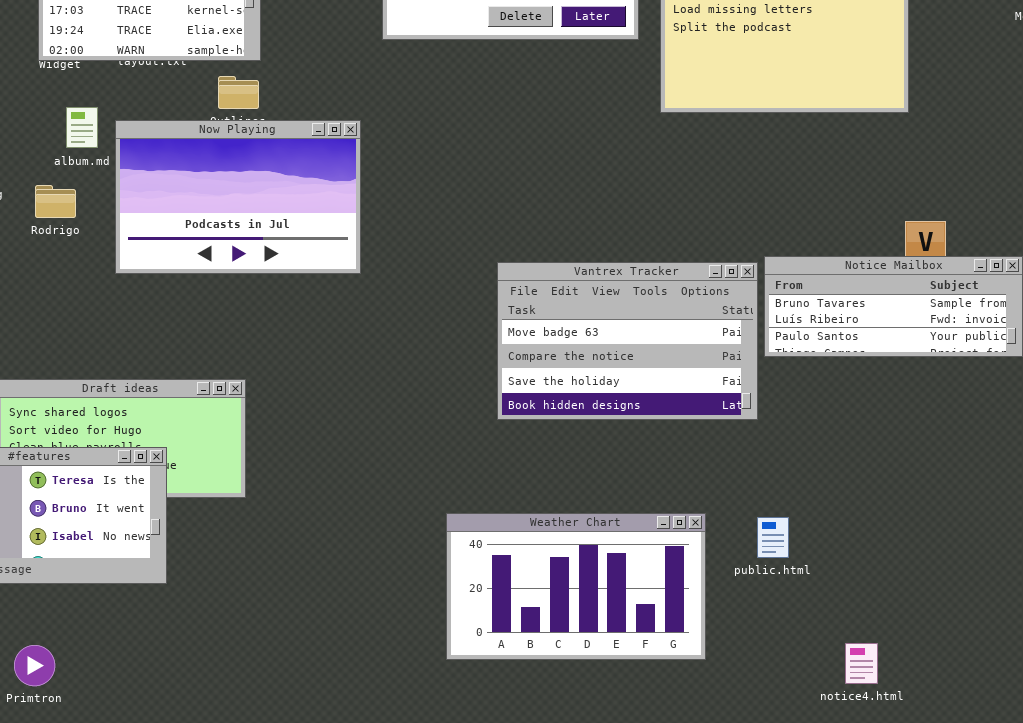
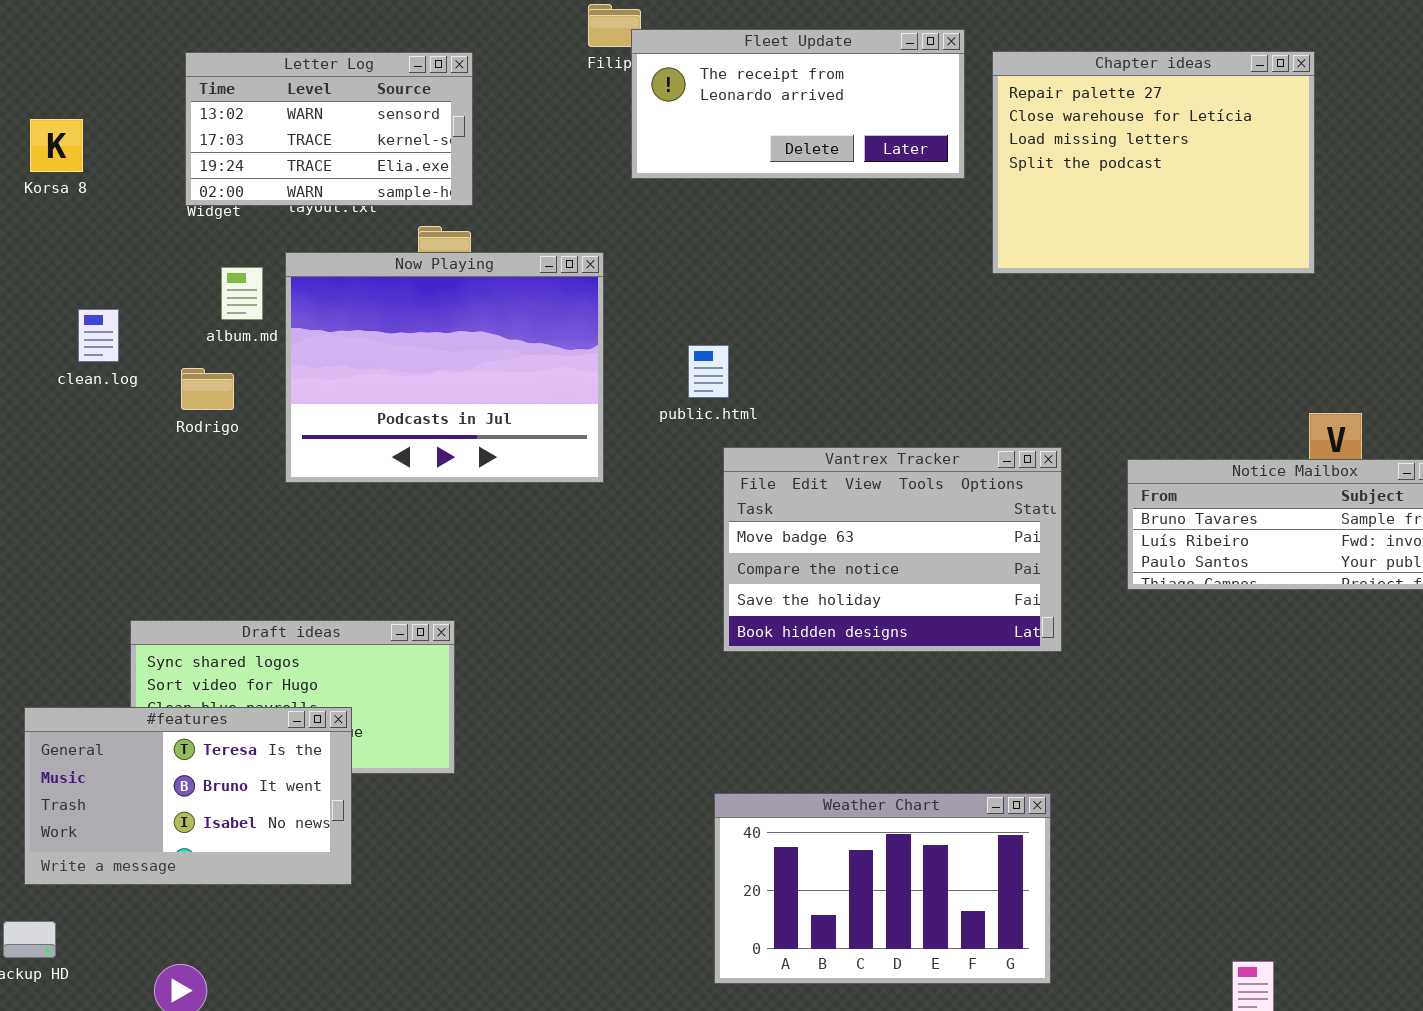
Now Playing: [115,120,361,274] -> [285,252,604,483], resized
Vantrex Tracker: [497,262,758,420] -> [723,447,1062,652], moved
public.html: [757,517,789,558] -> [688,345,729,398], moved

